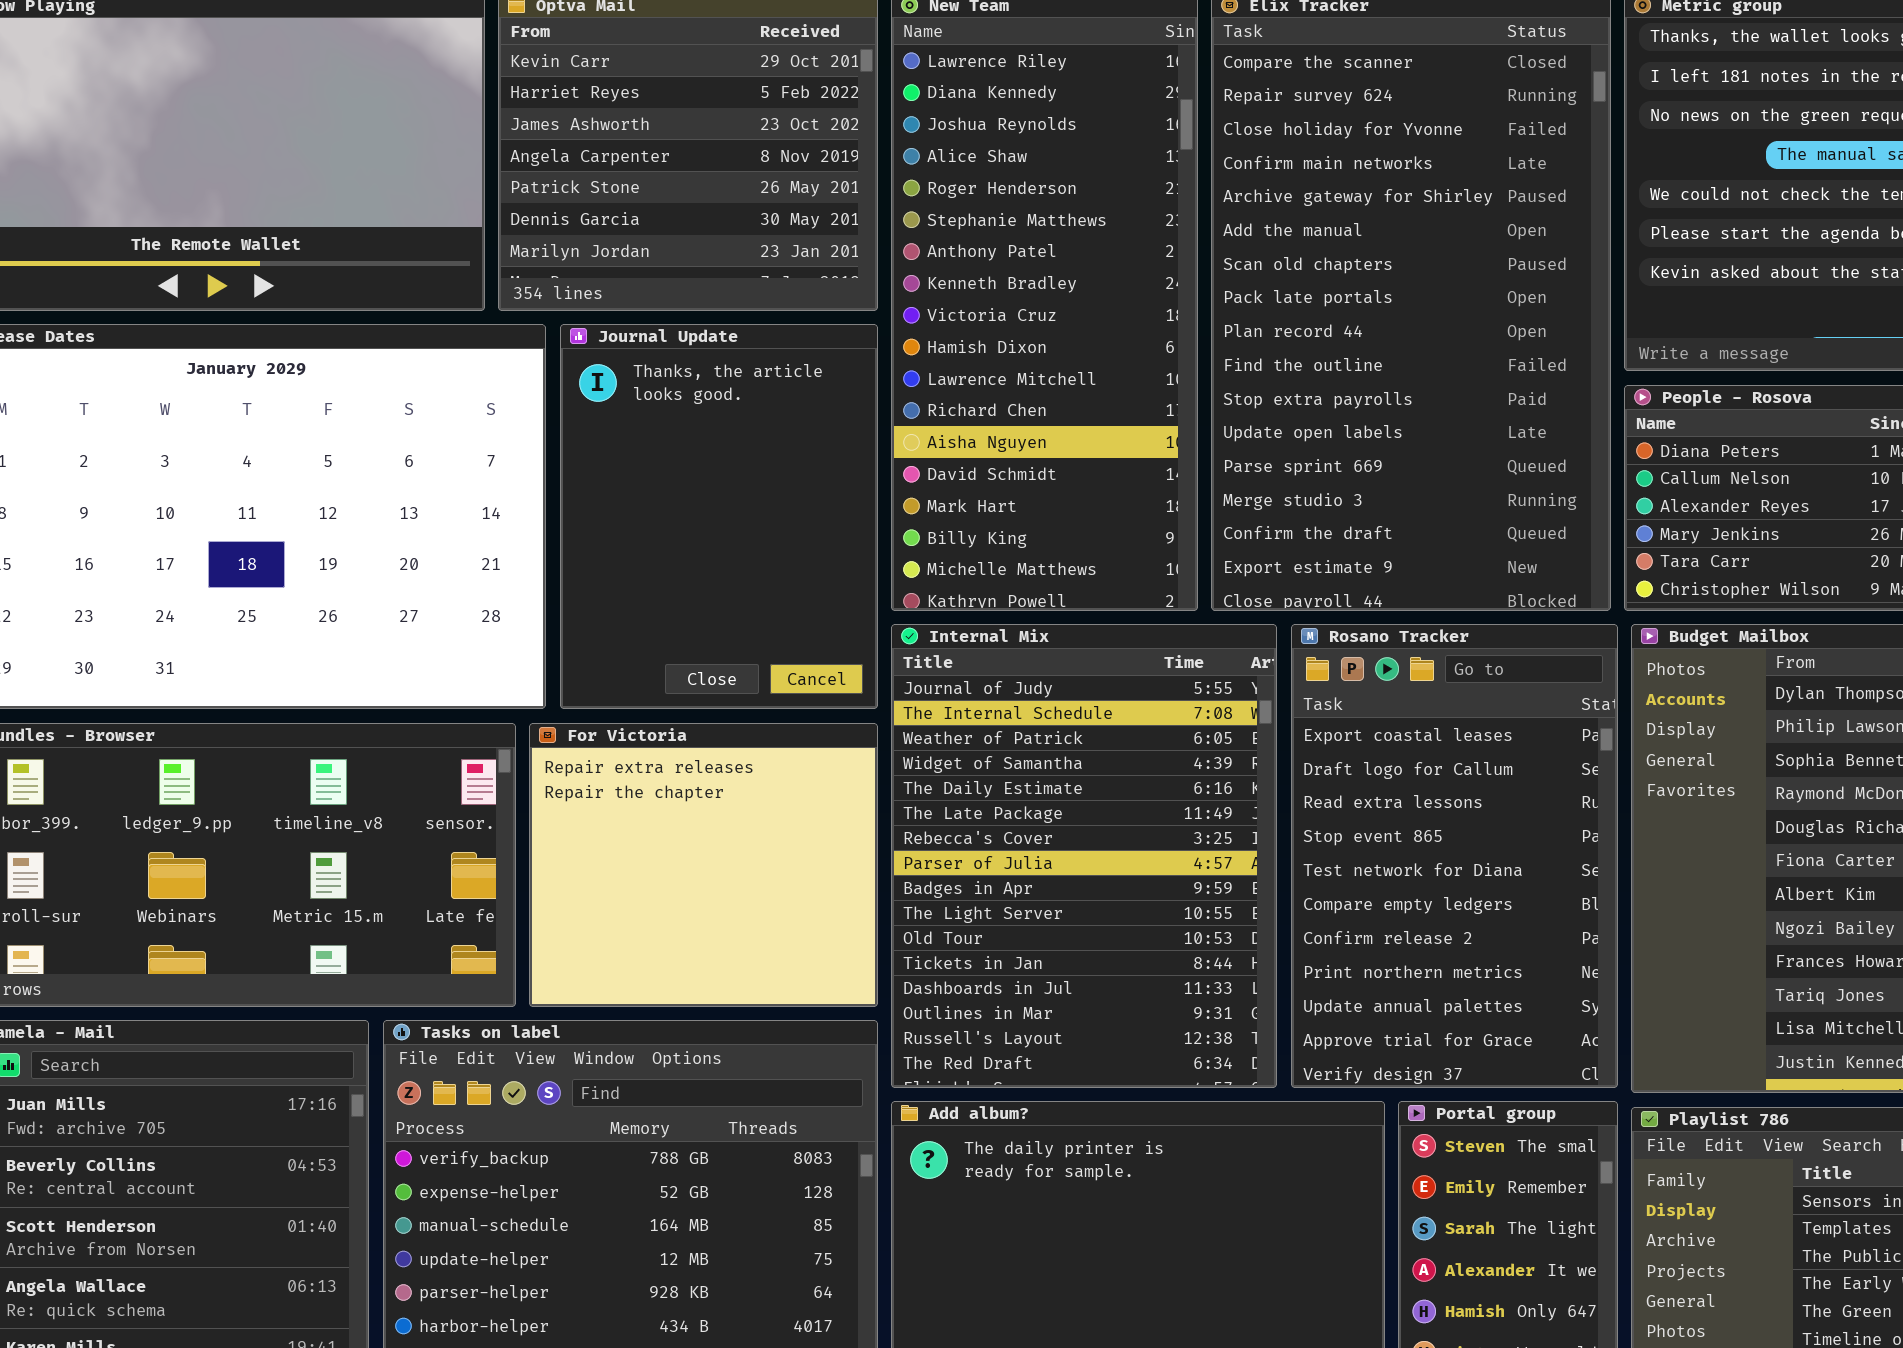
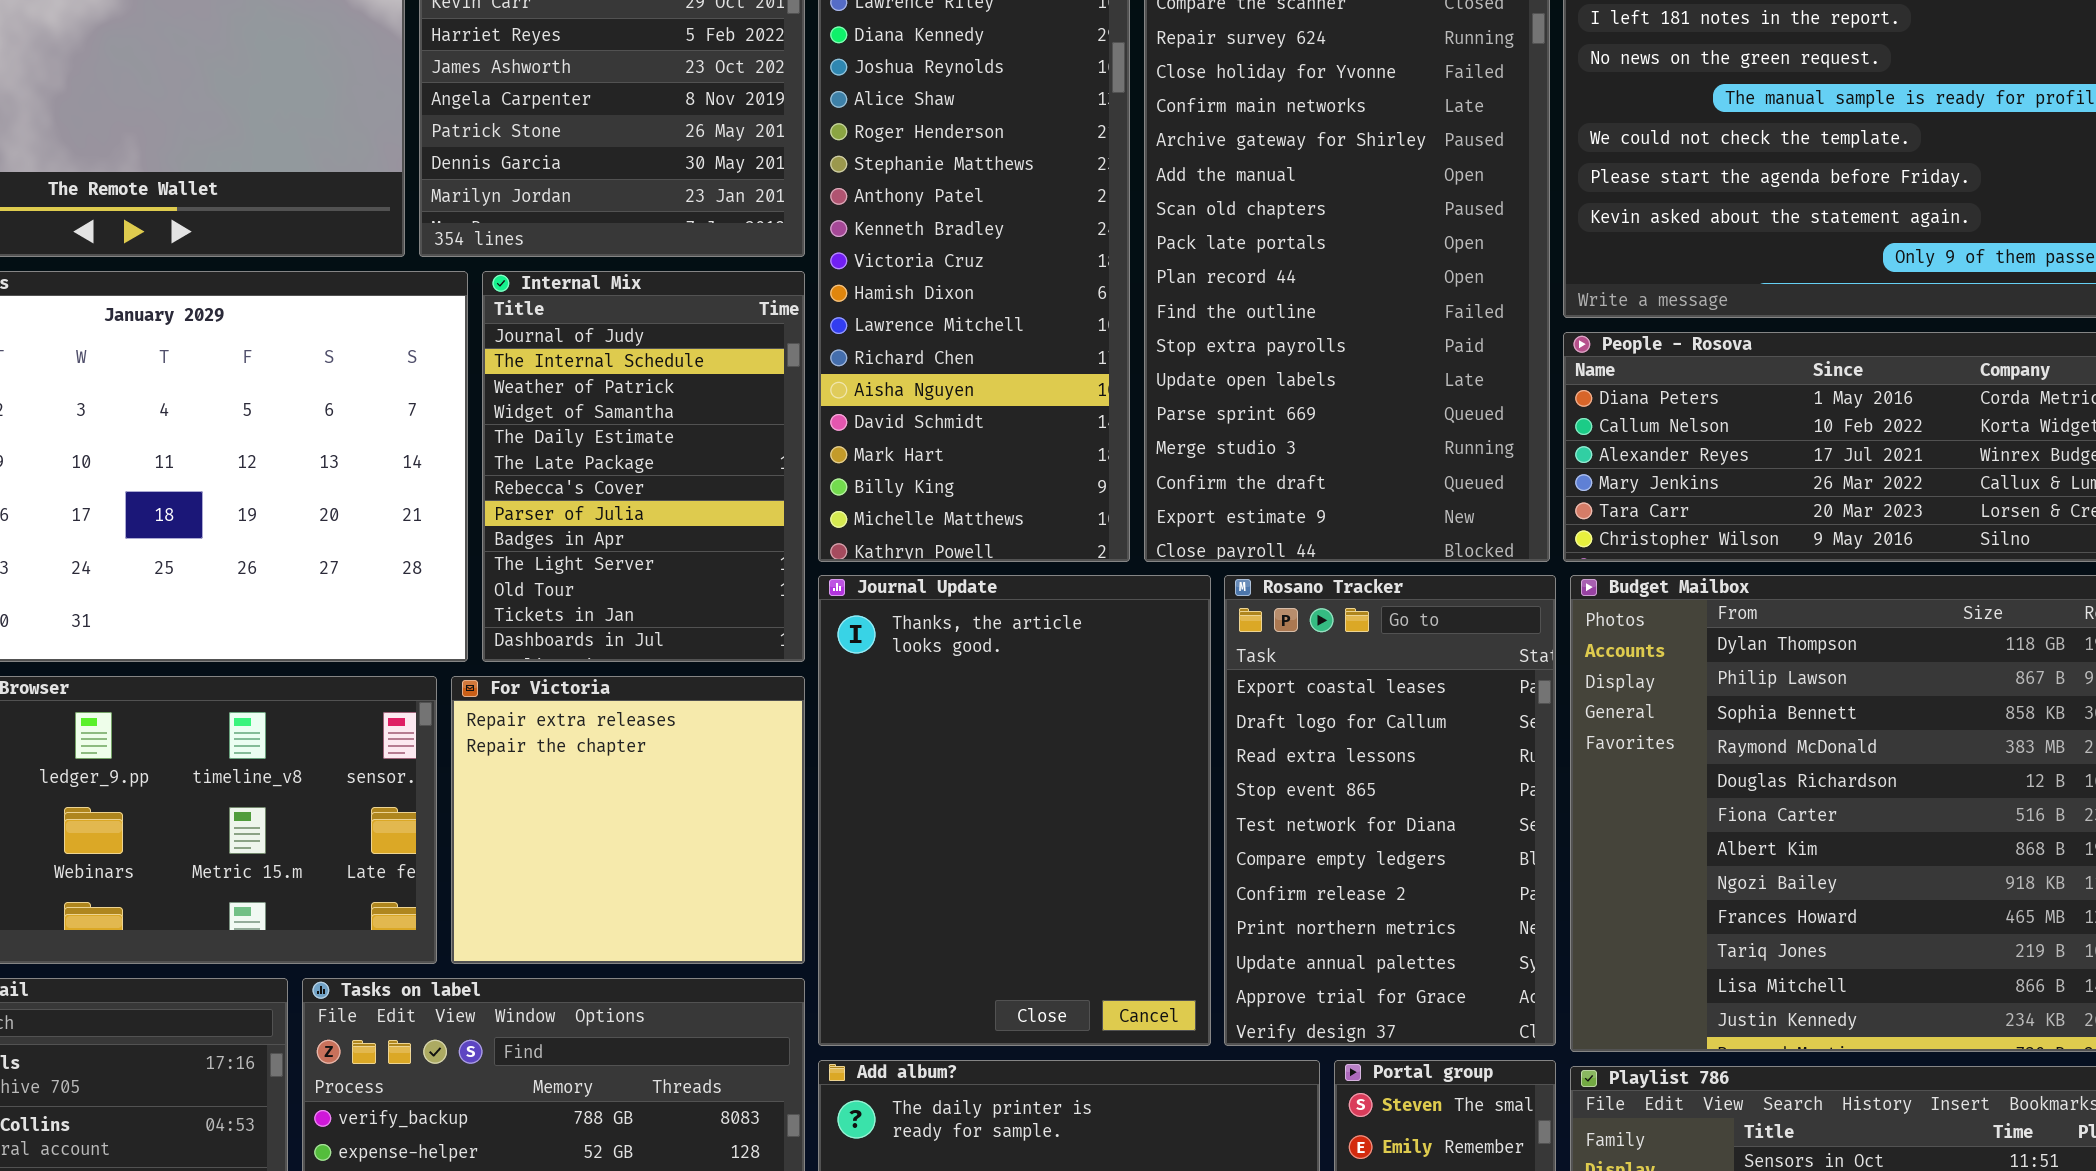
Journal Update: [560,324,878,709] -> [818,575,1211,1046], moved, resized
Internal Mix: [891,624,1277,1088] -> [482,271,805,662], moved, resized

